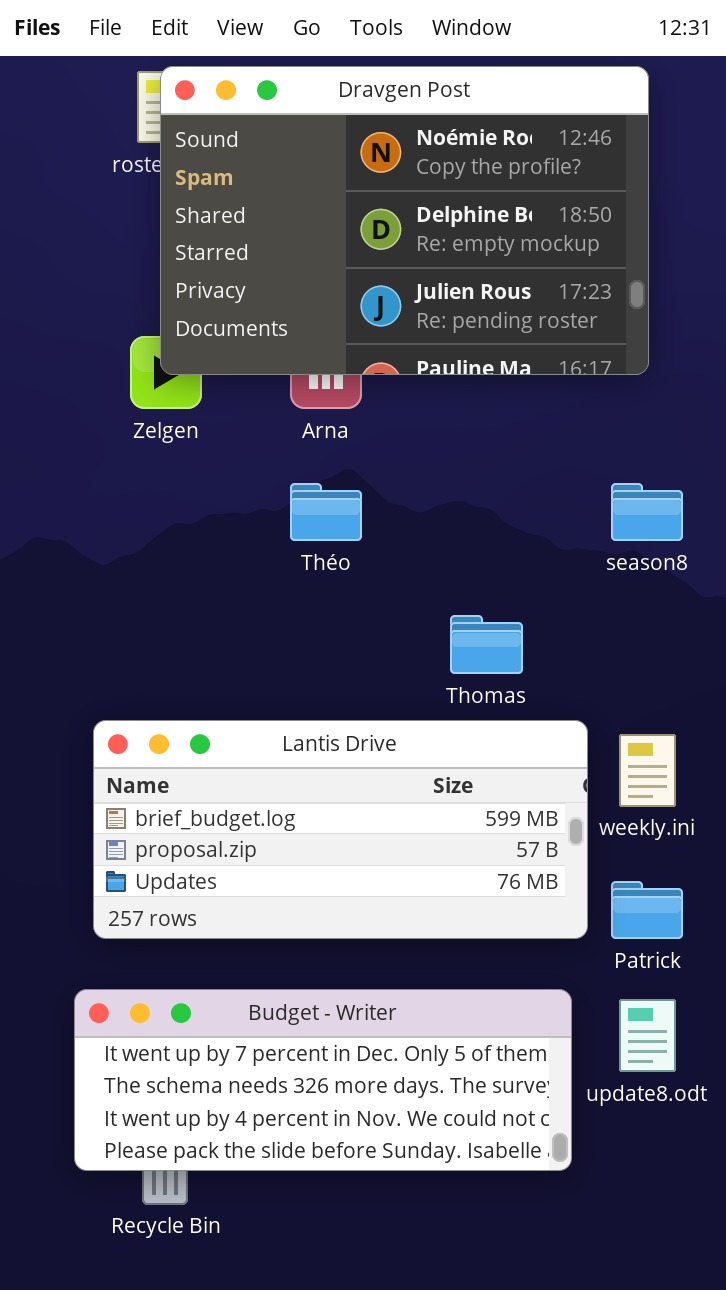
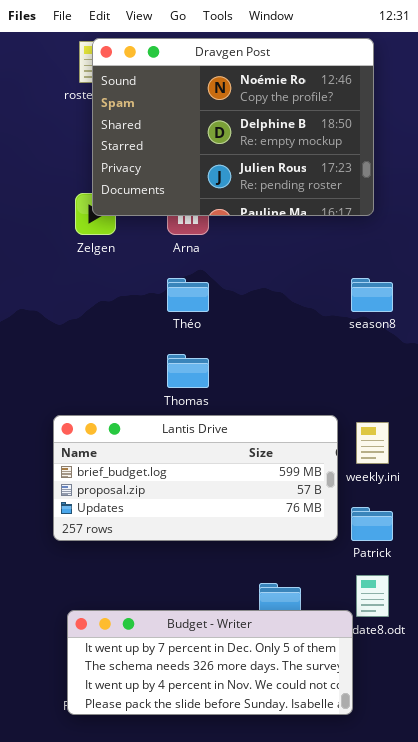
Thomas: [450,615,523,674] -> [167,354,209,388], moved
Budget - Writer: [74,989,572,1171] -> [67,610,353,715], moved

